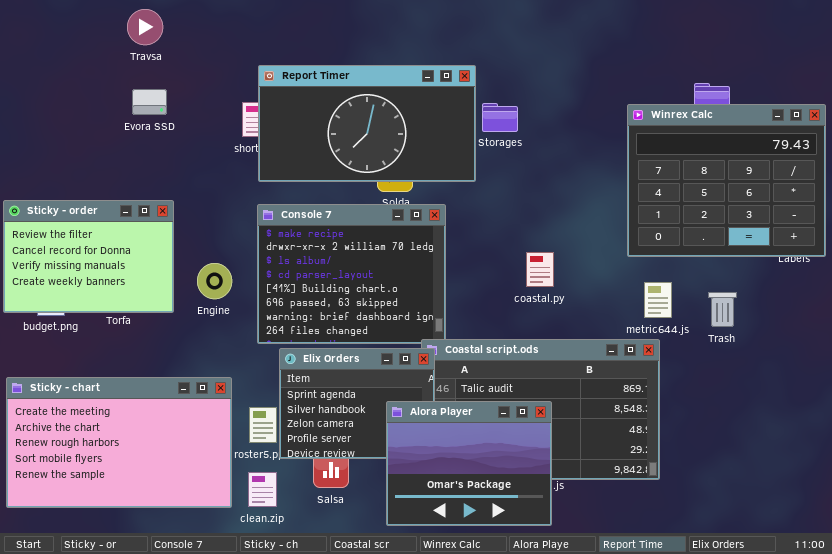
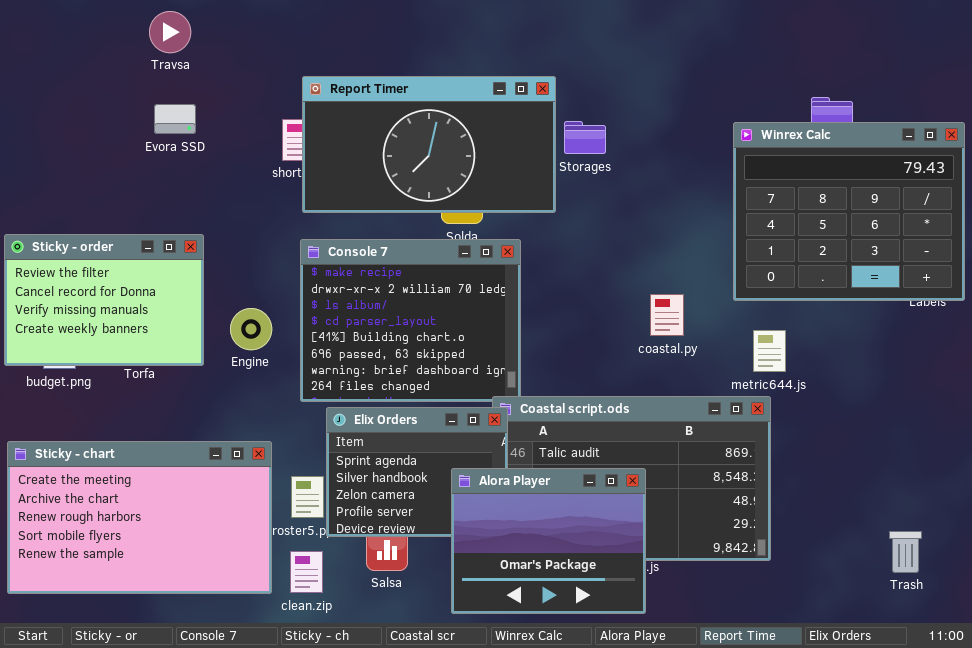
coastal.py: [526,252,554,287] -> [650,294,684,336], moved
Trash: [708,292,737,327] -> [889,531,922,573], moved

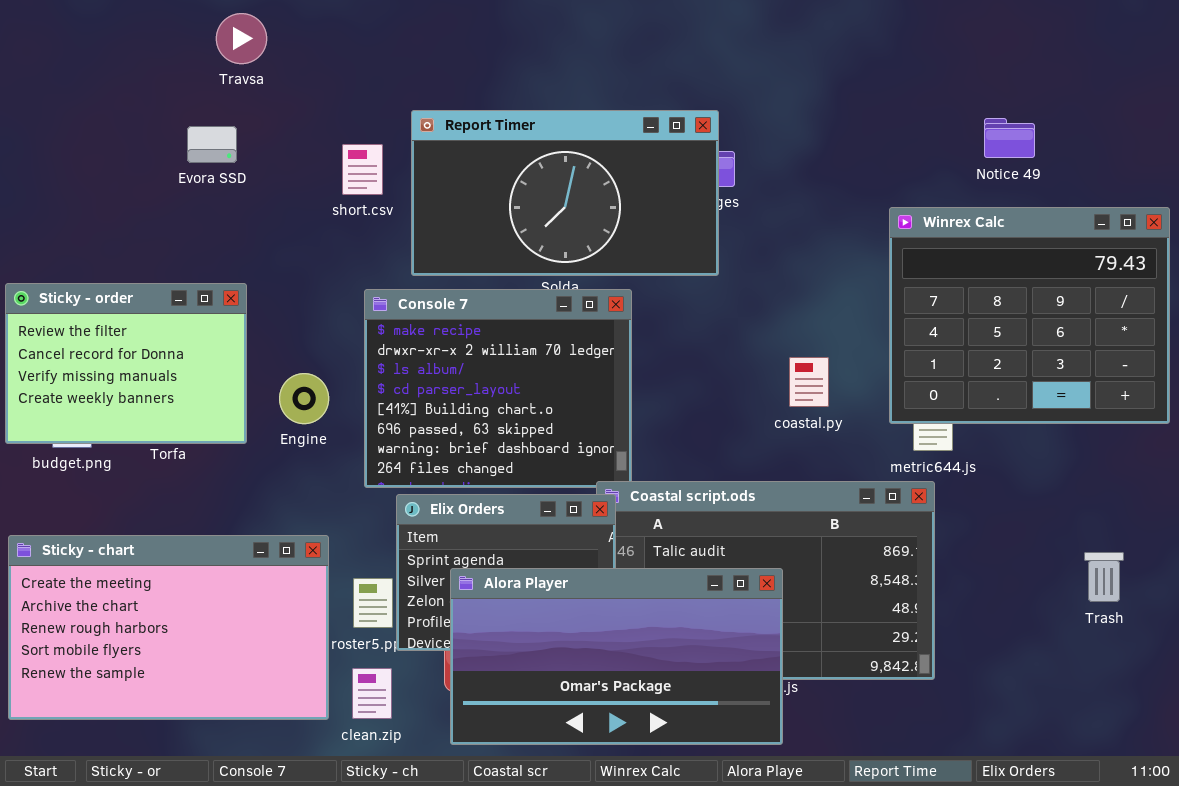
Travsa: [149,11,191,53] -> [216,13,267,64], moved
Report Timer: [302,76,556,213] -> [411,110,719,276], moved
Winrex Calc: [733,122,965,301] -> [889,207,1170,424], moved
Alora Player: [451,468,646,614] -> [450,568,783,745], resized
Trash: [889,531,922,573] -> [1084,552,1124,602], moved

